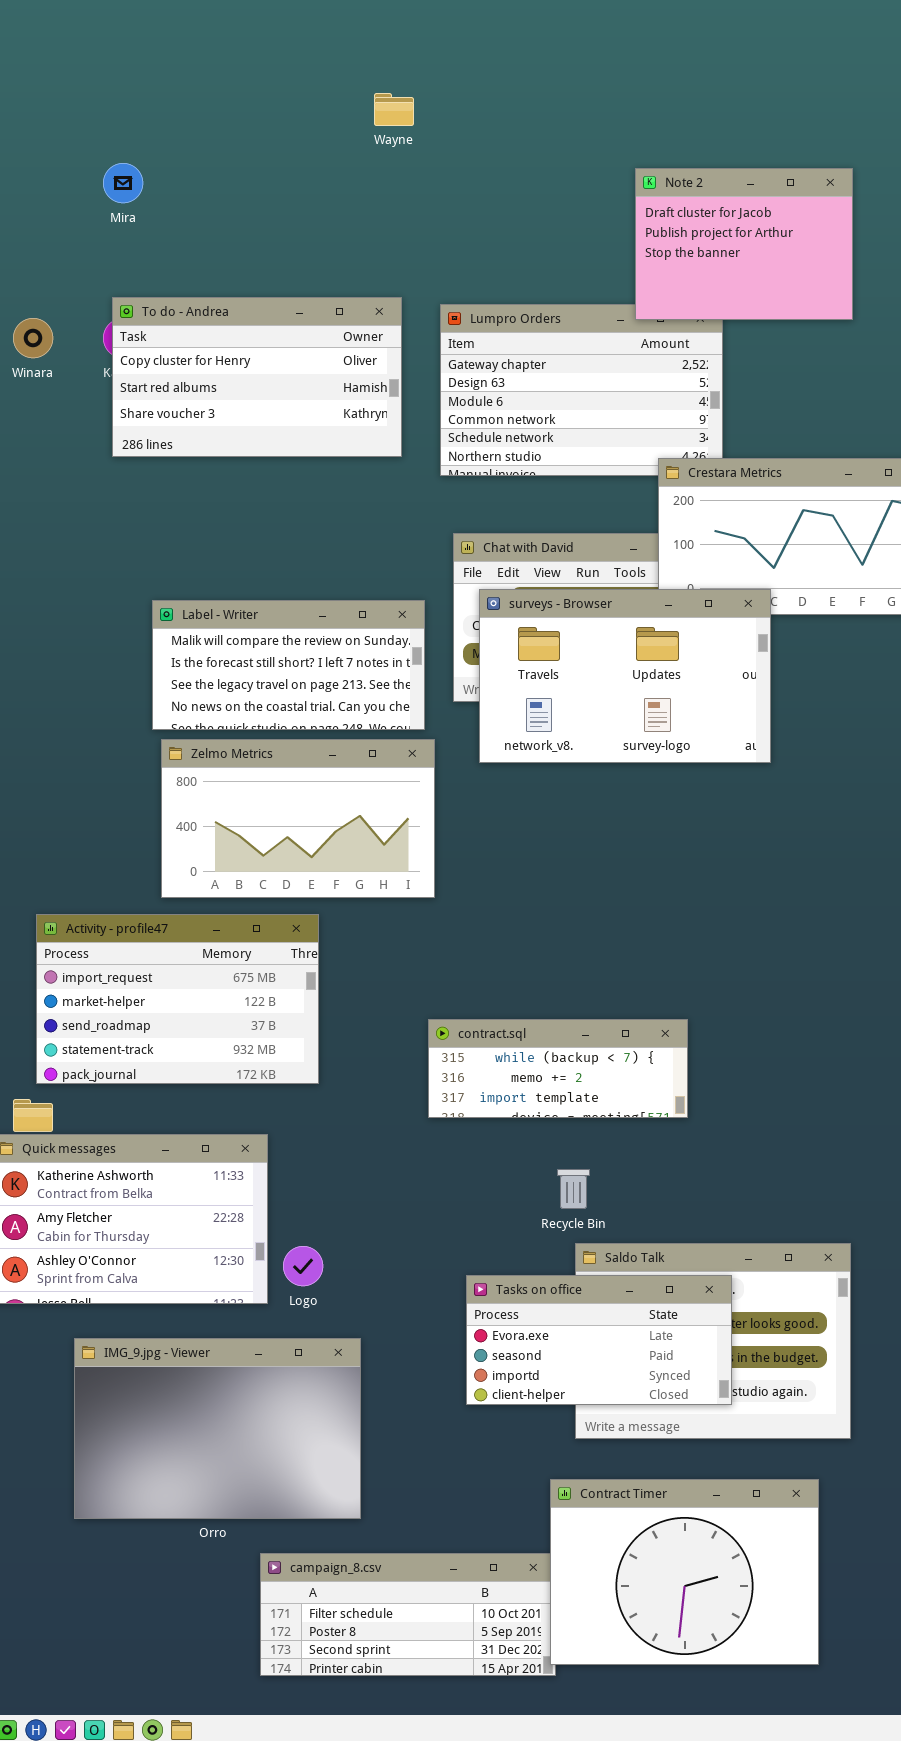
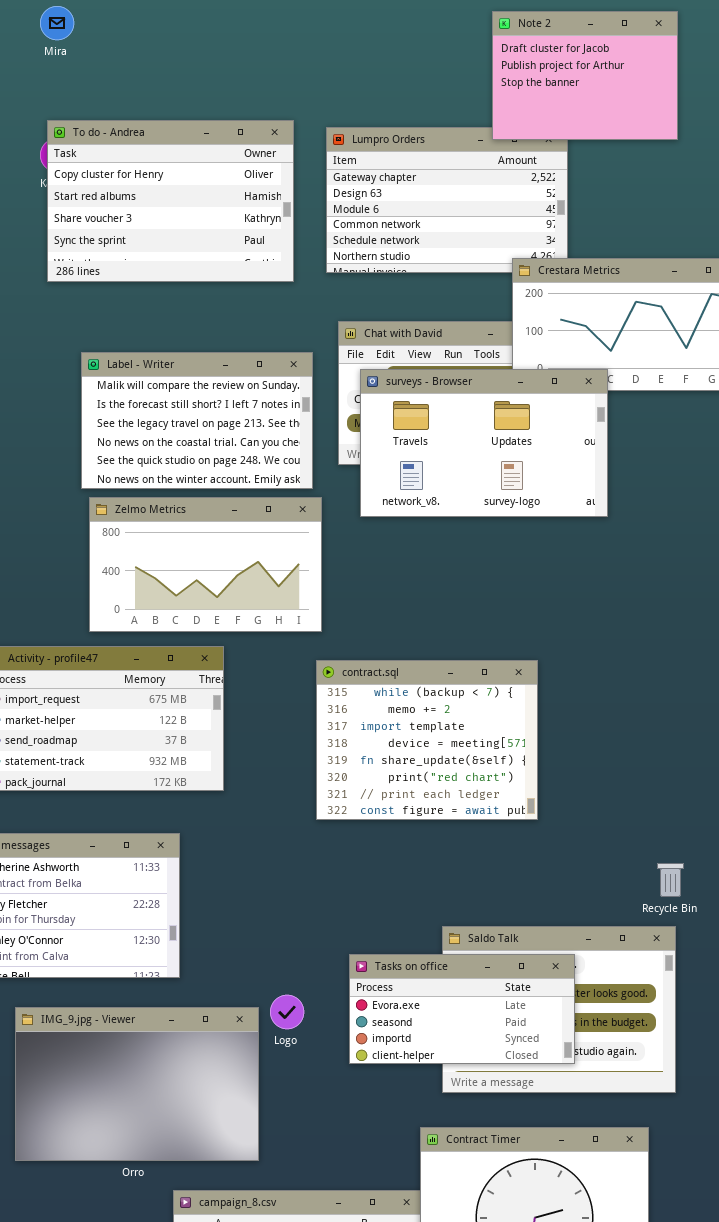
To do - Andrea: [112,297,402,457] -> [47,120,294,282], resized
Label - Writer: [152,600,425,730] -> [81,352,313,489], resized
contract.sql: [428,1019,688,1118] -> [316,660,538,820], resized
Recycle Bin: [557,1169,590,1209] -> [657,863,684,897], moved
Logo: [283,1246,323,1286] -> [270,995,304,1029], moved

